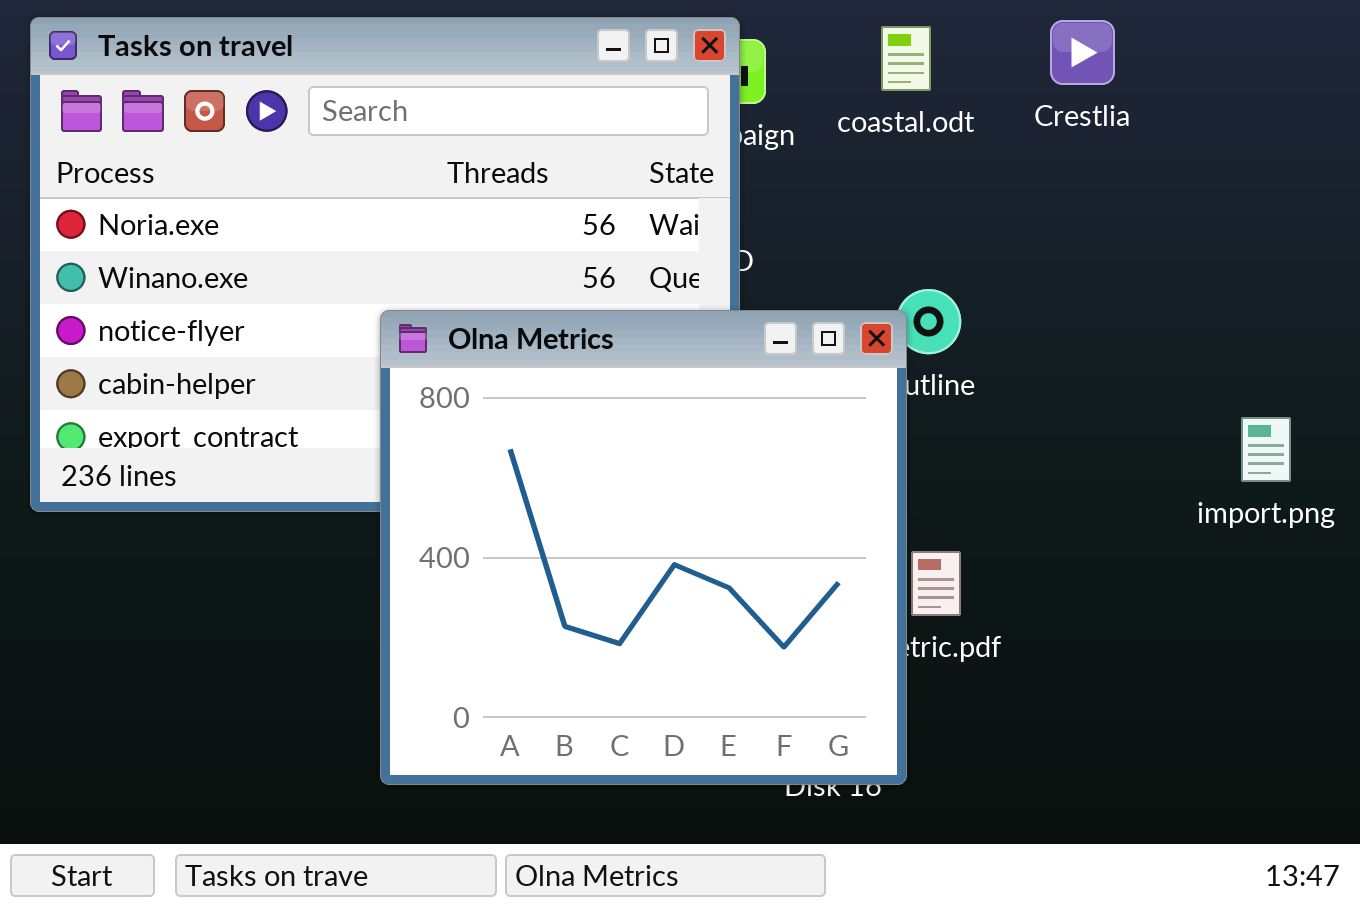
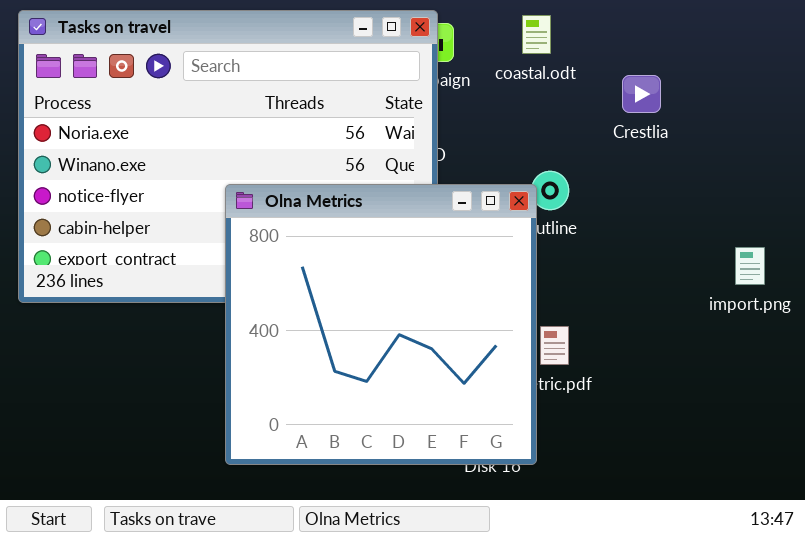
Crestlia: [1050,20,1115,85] -> [622,75,661,113], moved

